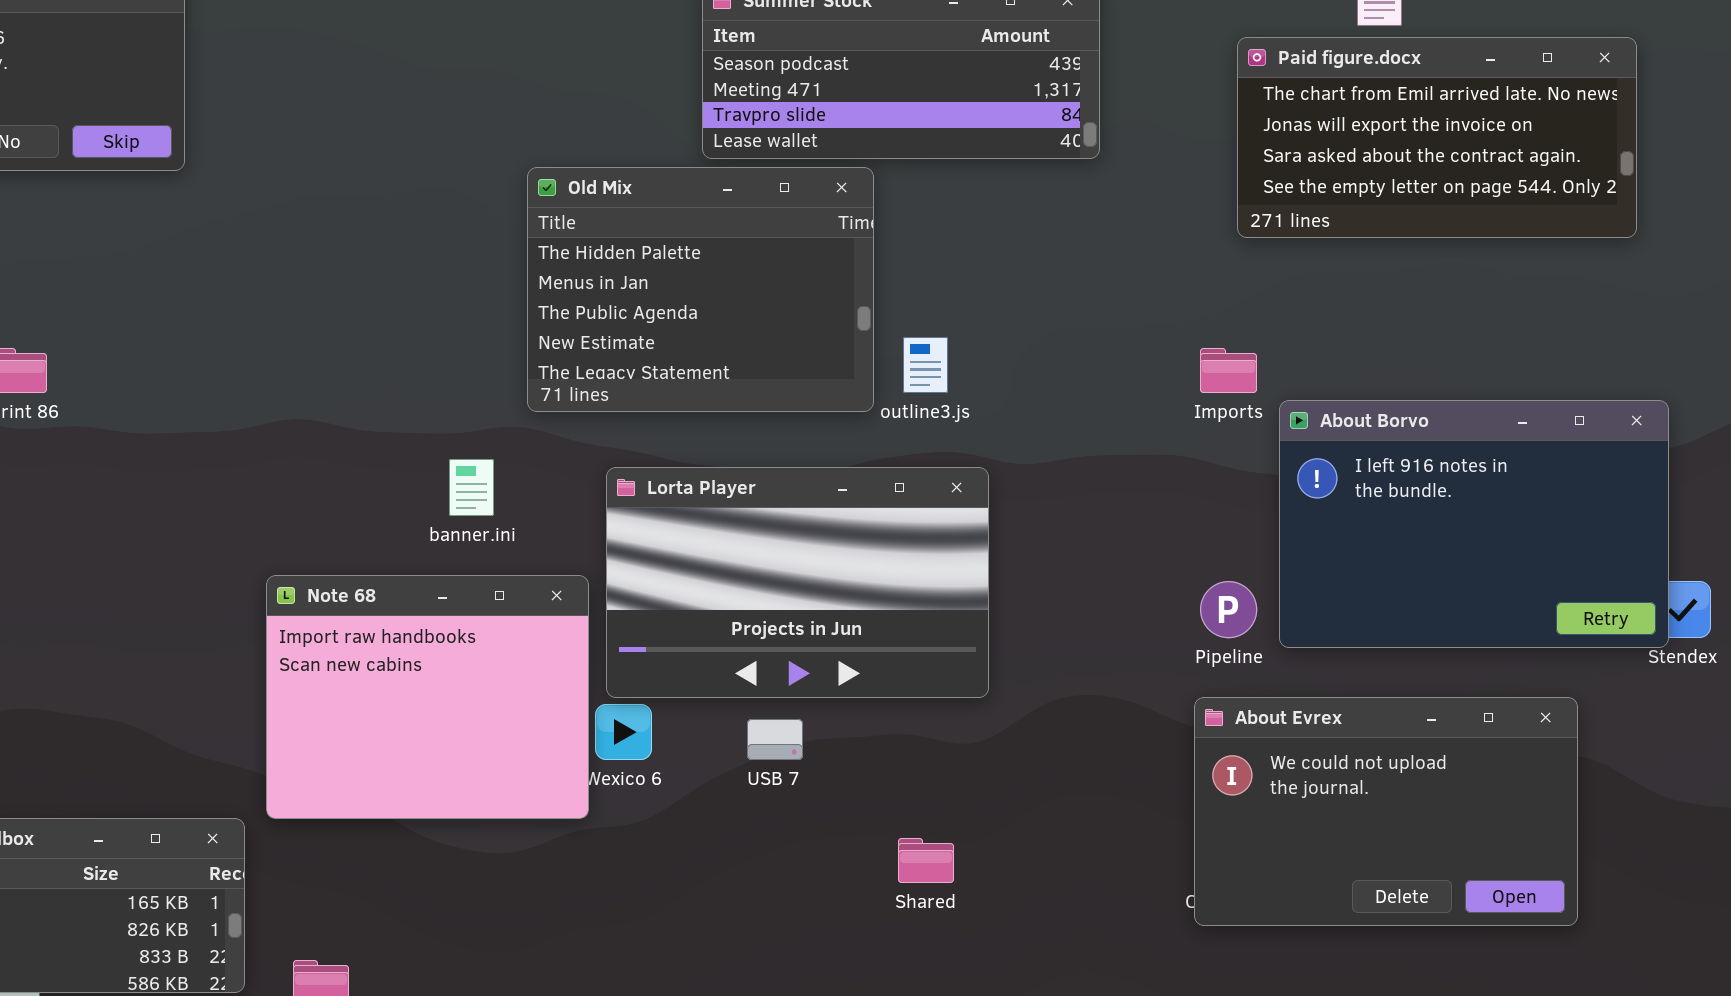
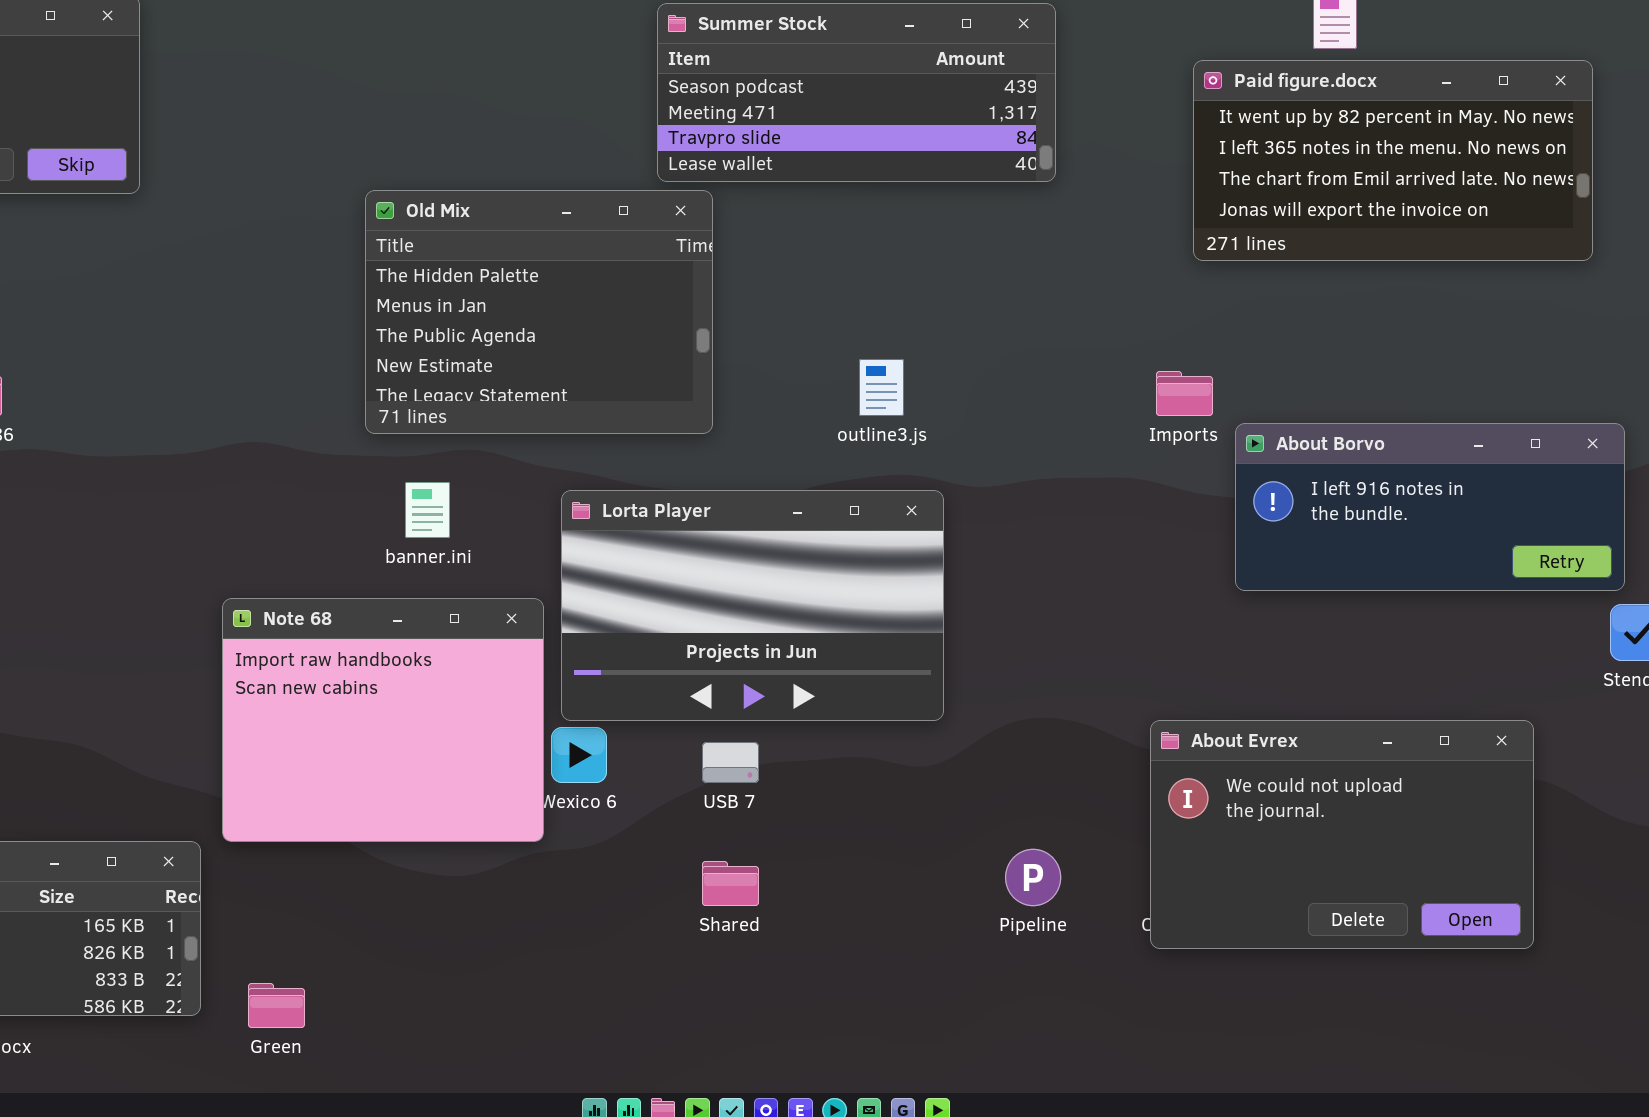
Paid figure.docx: [1237,37,1637,238] -> [1193,60,1593,261], scrolled up 2 rows
Old Mix: [527,167,874,412] -> [365,190,713,434], moved
About Borvo: [1279,400,1669,648] -> [1235,423,1625,591], resized
Pipeline: [1200,581,1257,638] -> [1005,849,1061,906], moved
Shared: [898,838,954,883] -> [702,861,759,906], moved

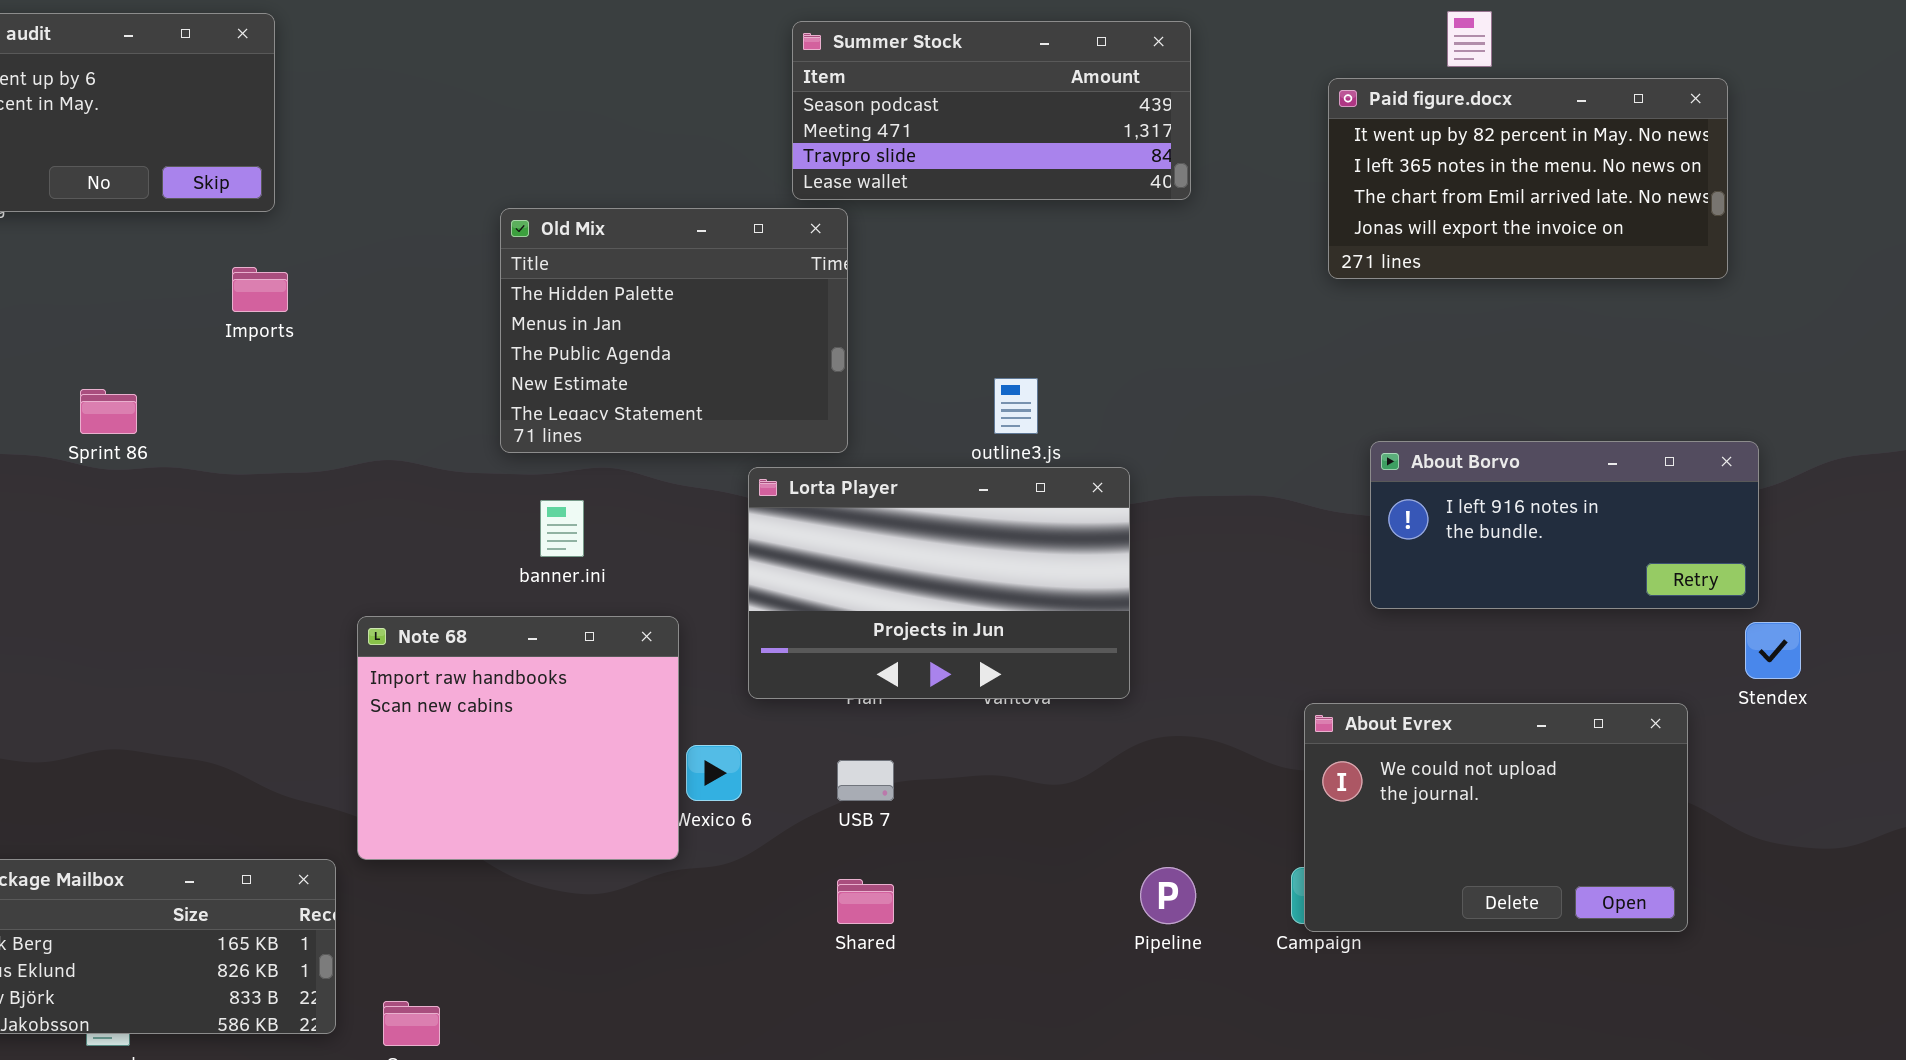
Imports: [1156,371,1213,416] -> [232,267,288,312], moved
Lorta Player: [561,490,944,721] -> [748,467,1130,699], moved
About Evrex: [1150,720,1534,949] -> [1304,703,1688,932], moved

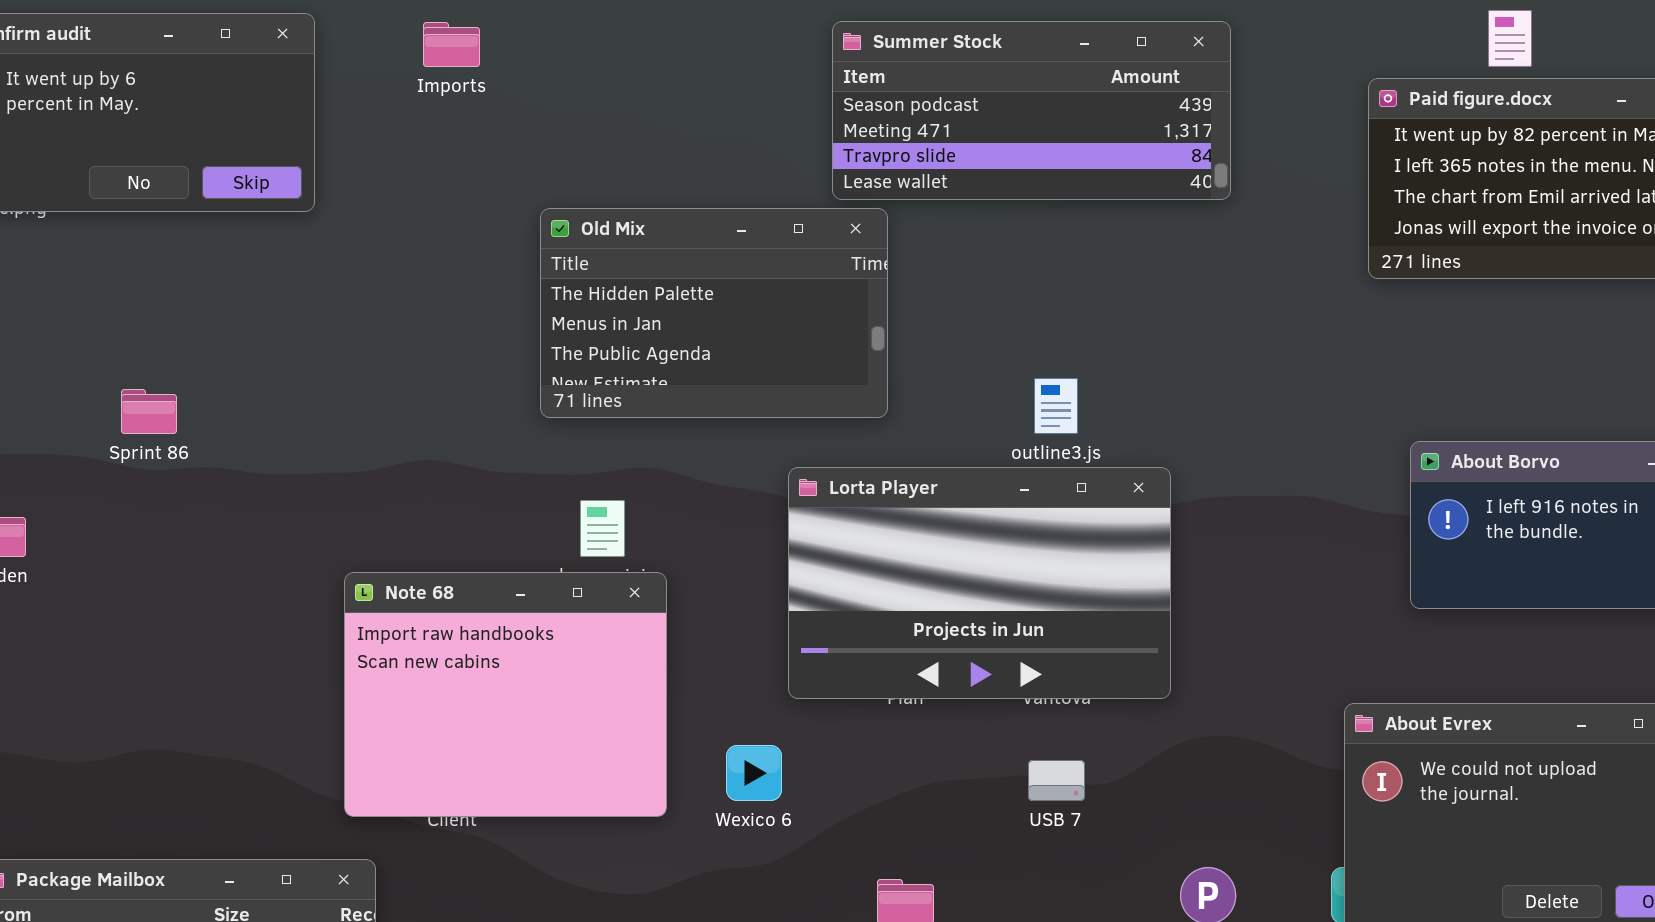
Old Mix: [500,208,848,453] -> [540,208,888,418], resized
Imports: [232,267,288,312] -> [423,22,480,67], moved
Note 68: [357,616,679,860] -> [344,572,667,817], moved
USB 7: [837,760,894,801] -> [1028,760,1085,801], moved

